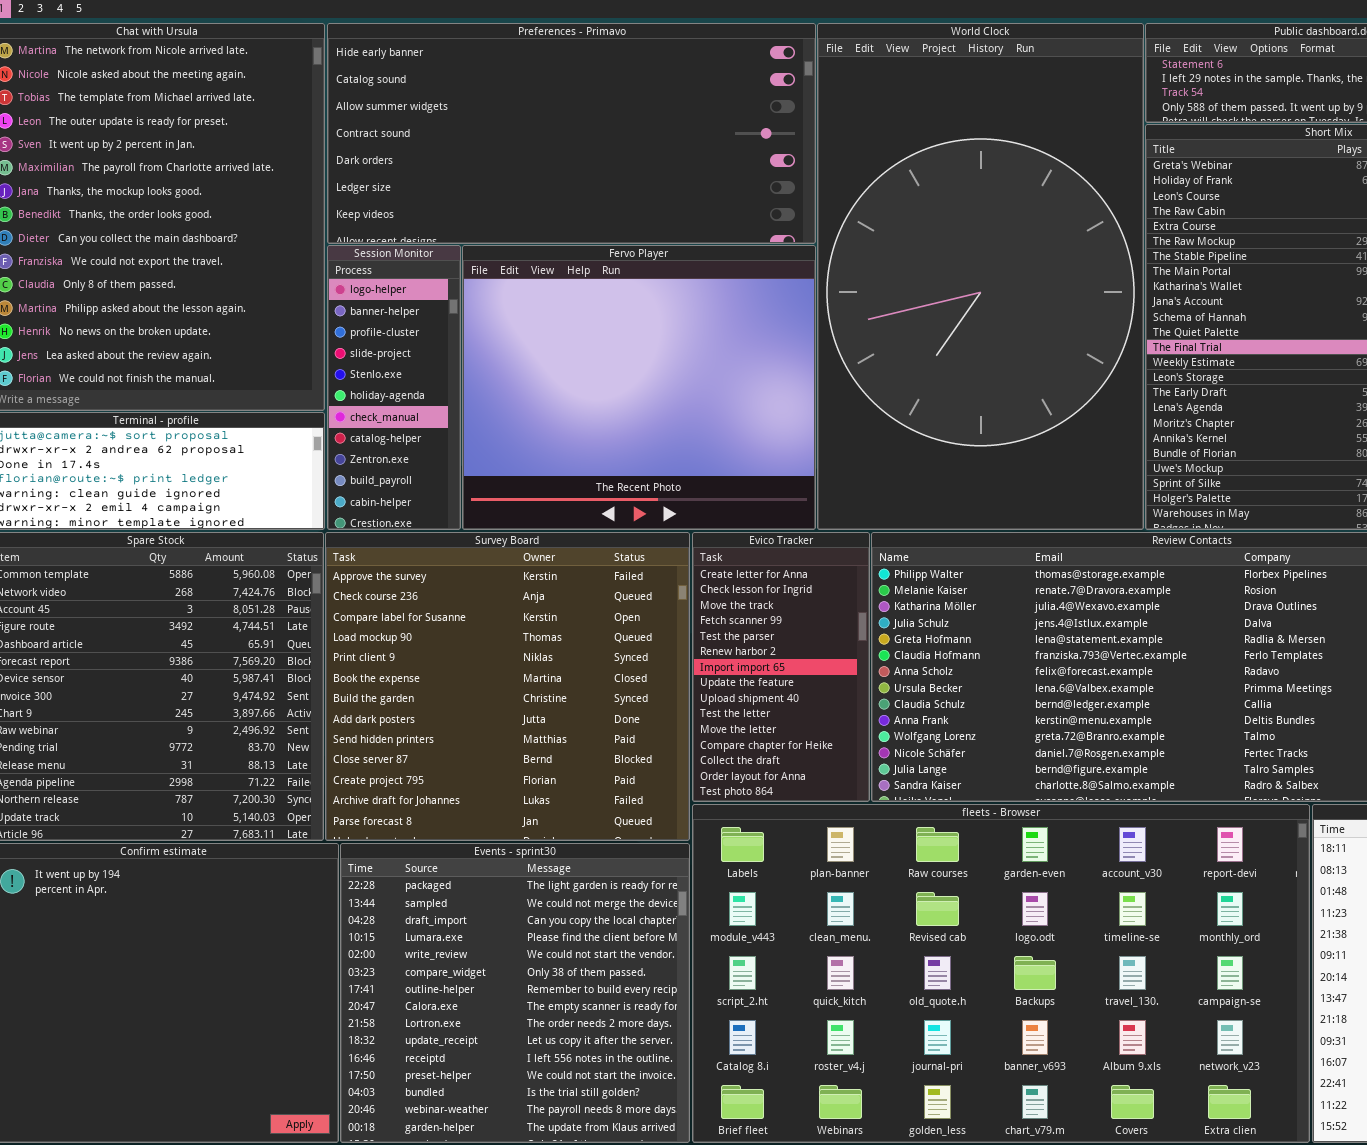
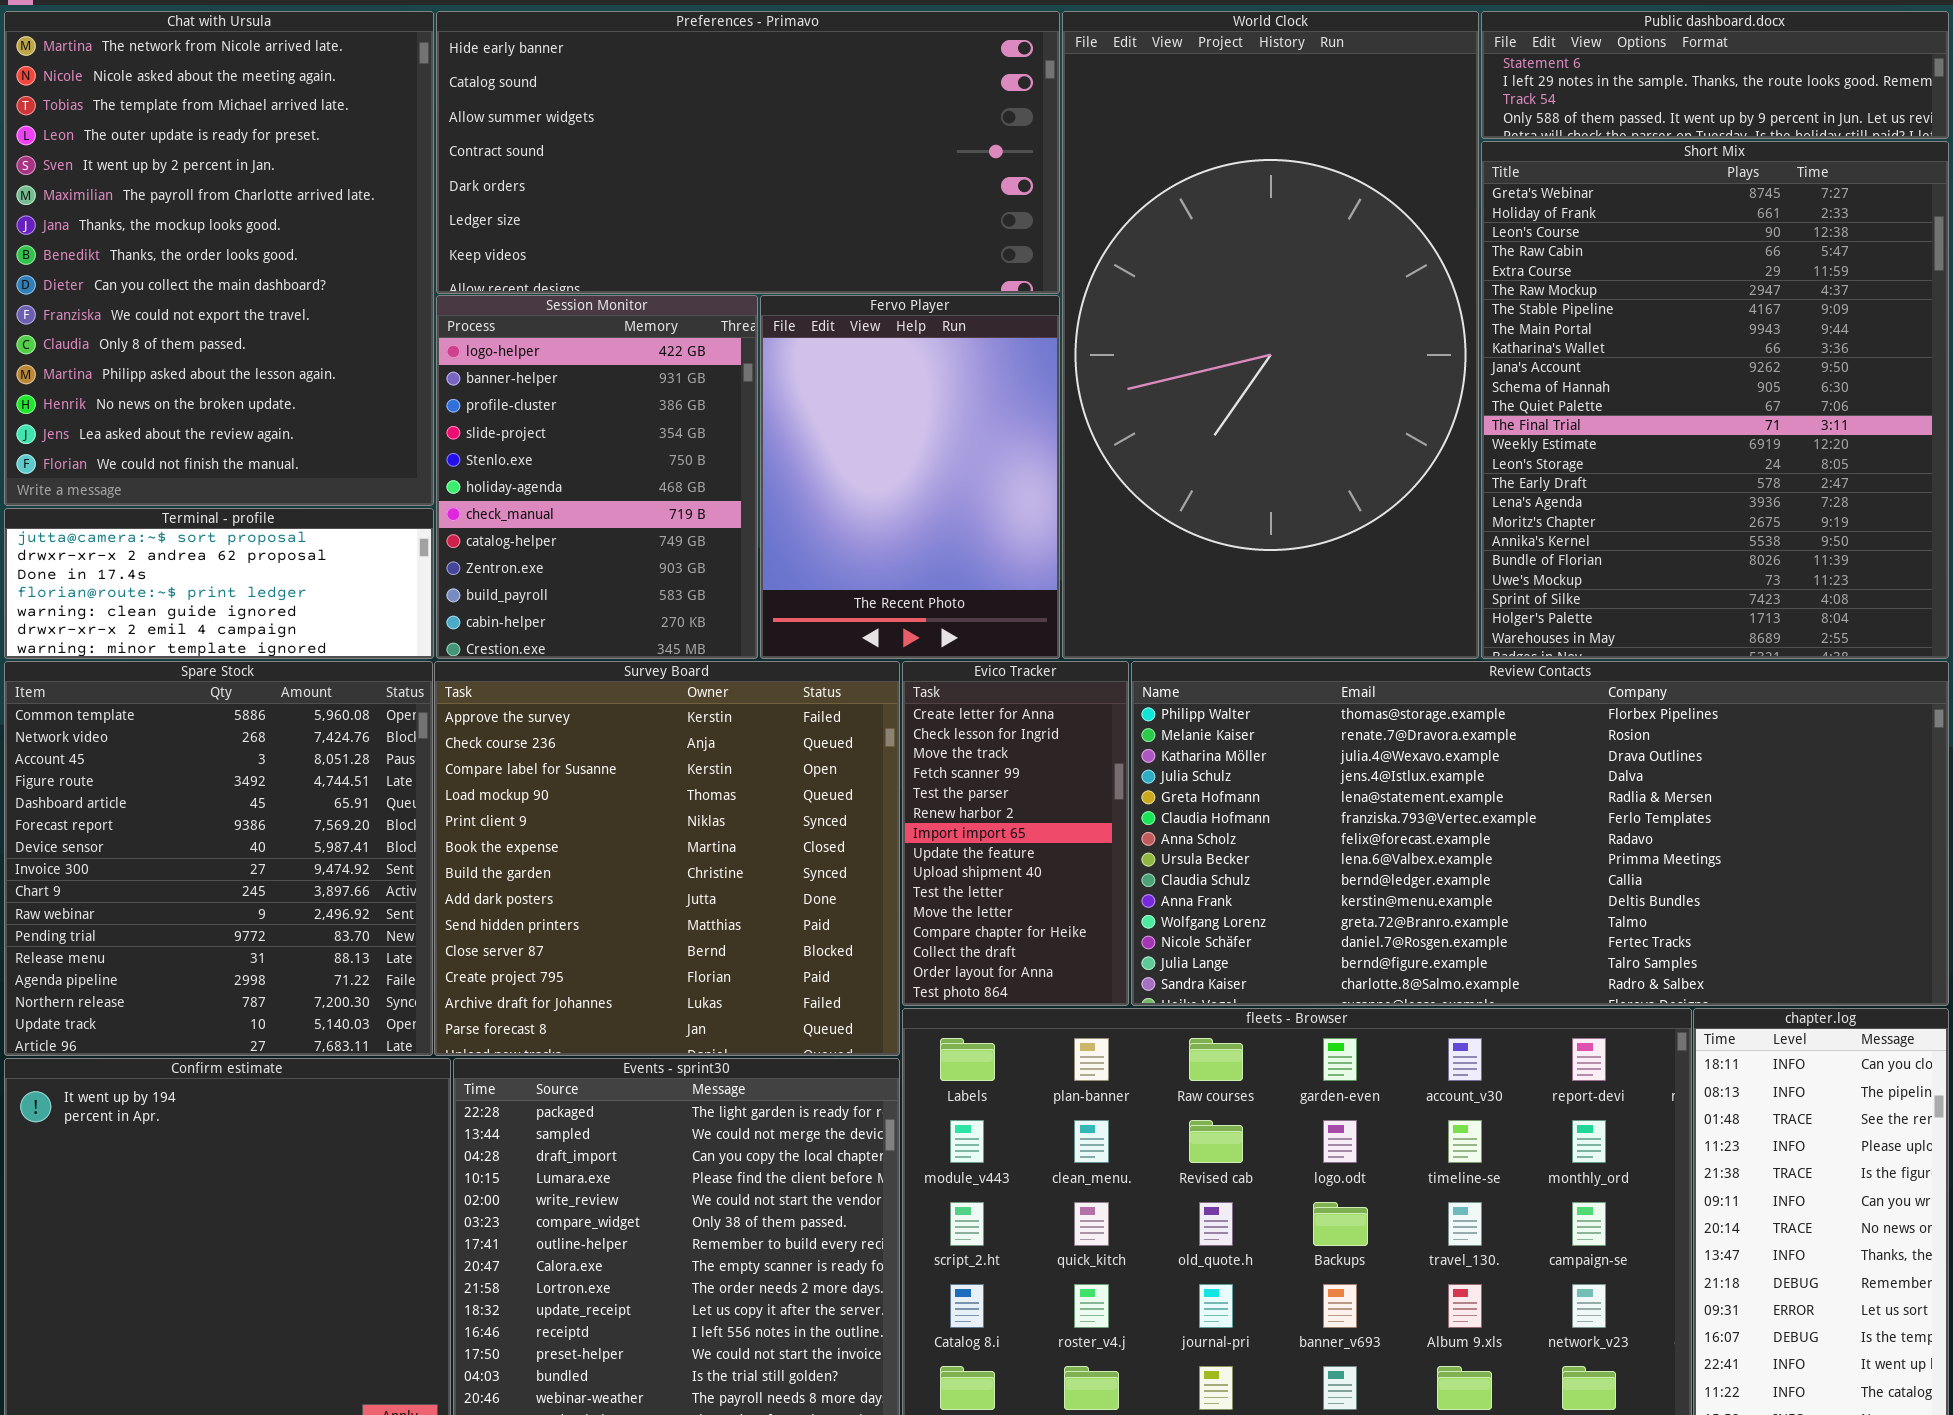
Session Monitor: [327,245,461,530] -> [436,295,758,659], resized
Fervo Player: [462,245,816,530] -> [760,295,1060,659], resized

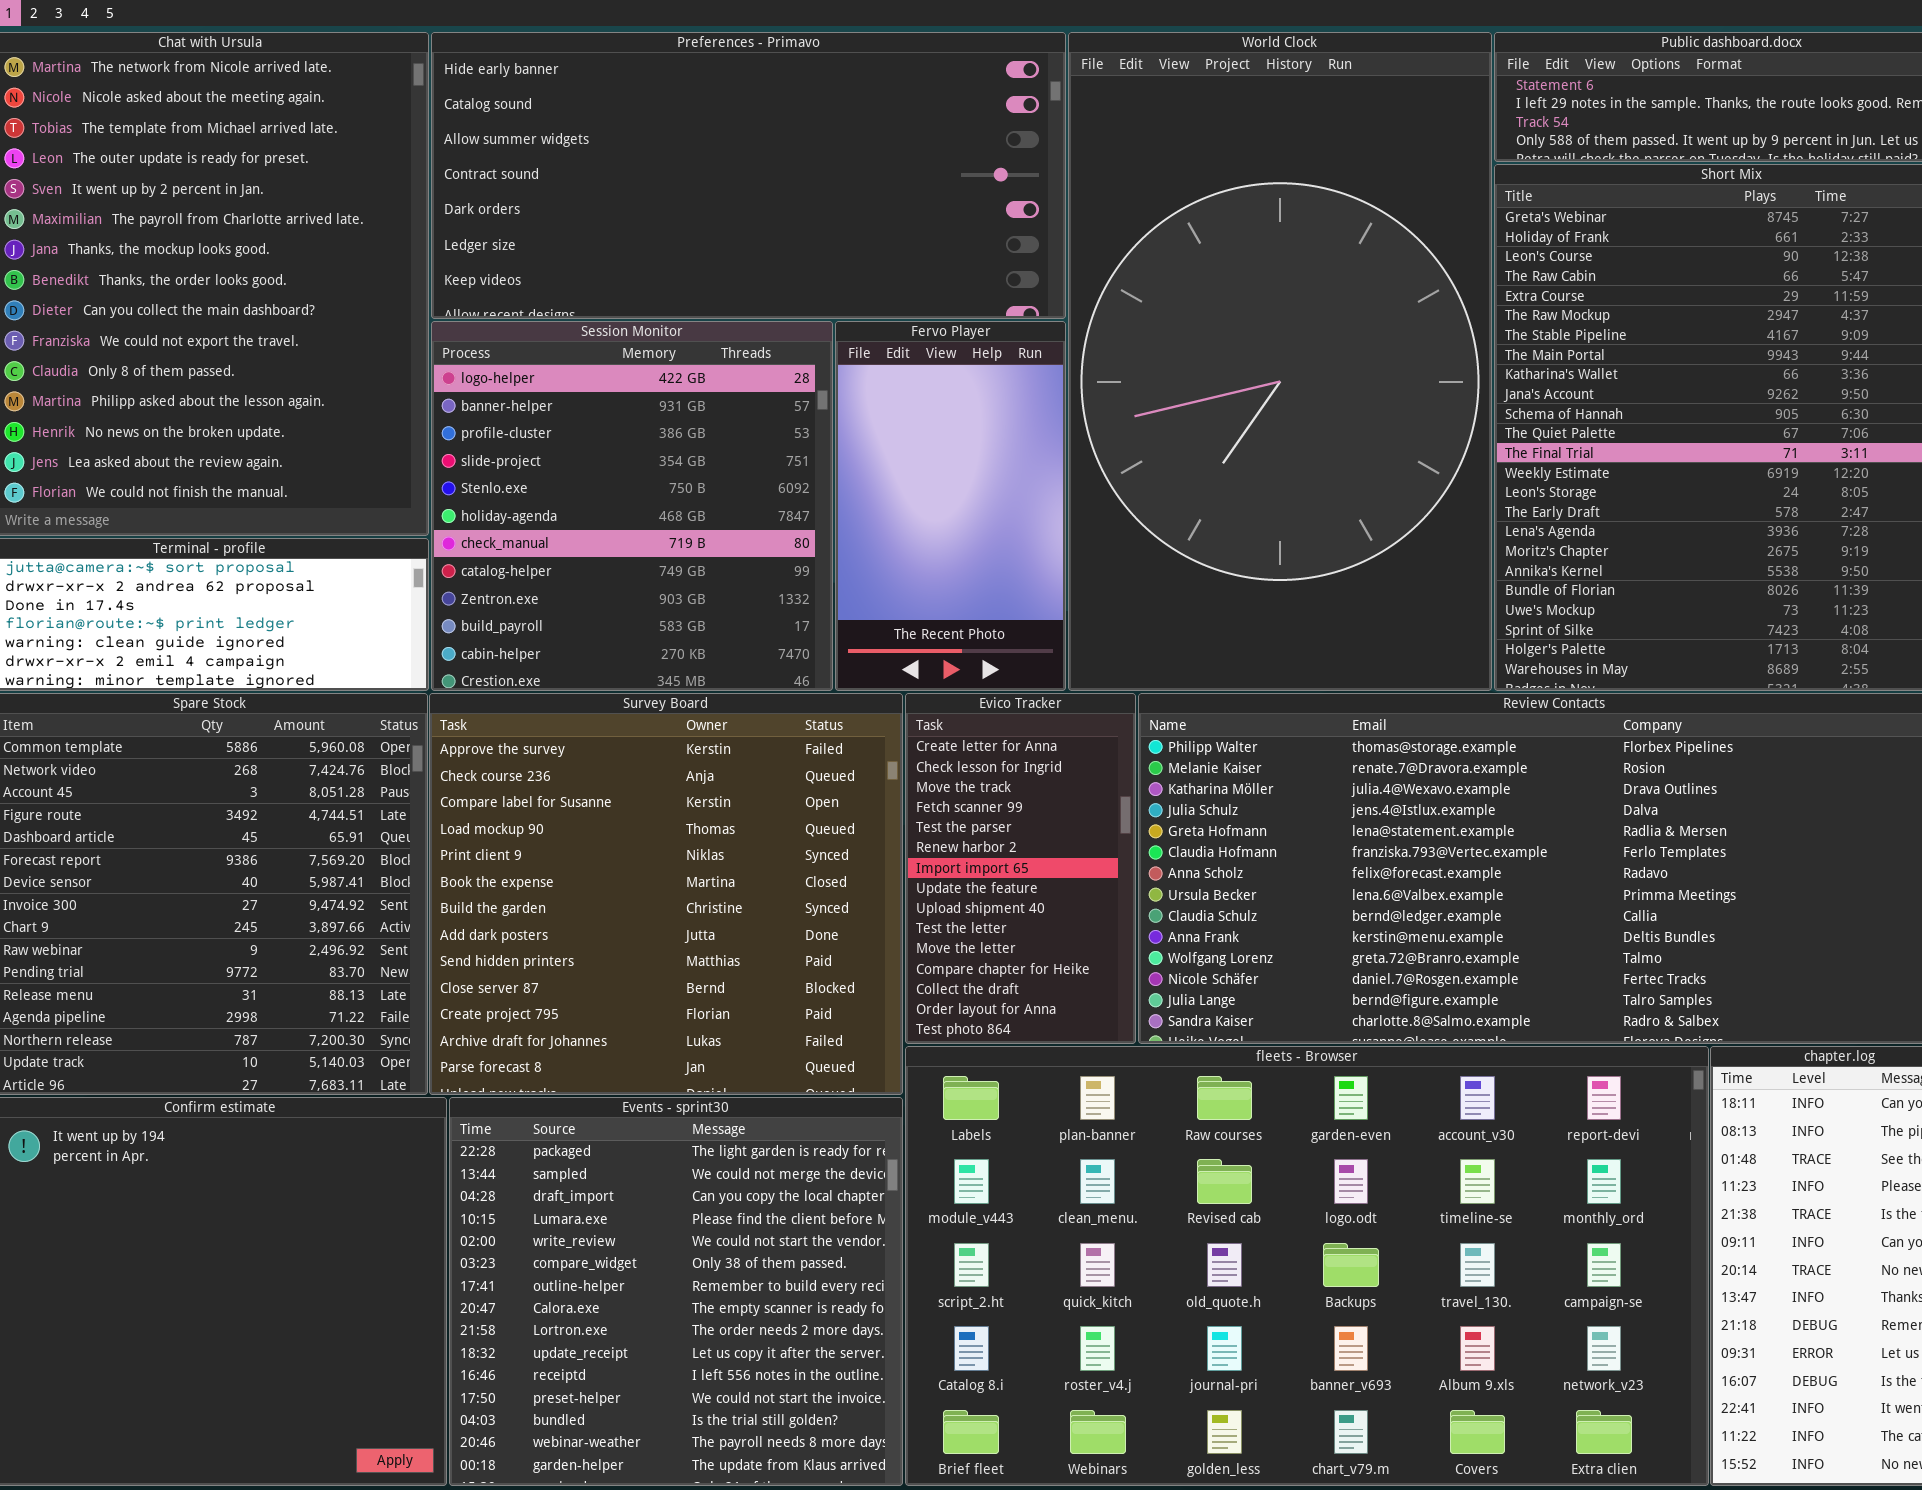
Session Monitor: [436,295,758,659] -> [431,321,833,691], resized
Fervo Player: [760,295,1060,659] -> [835,321,1066,691], resized

